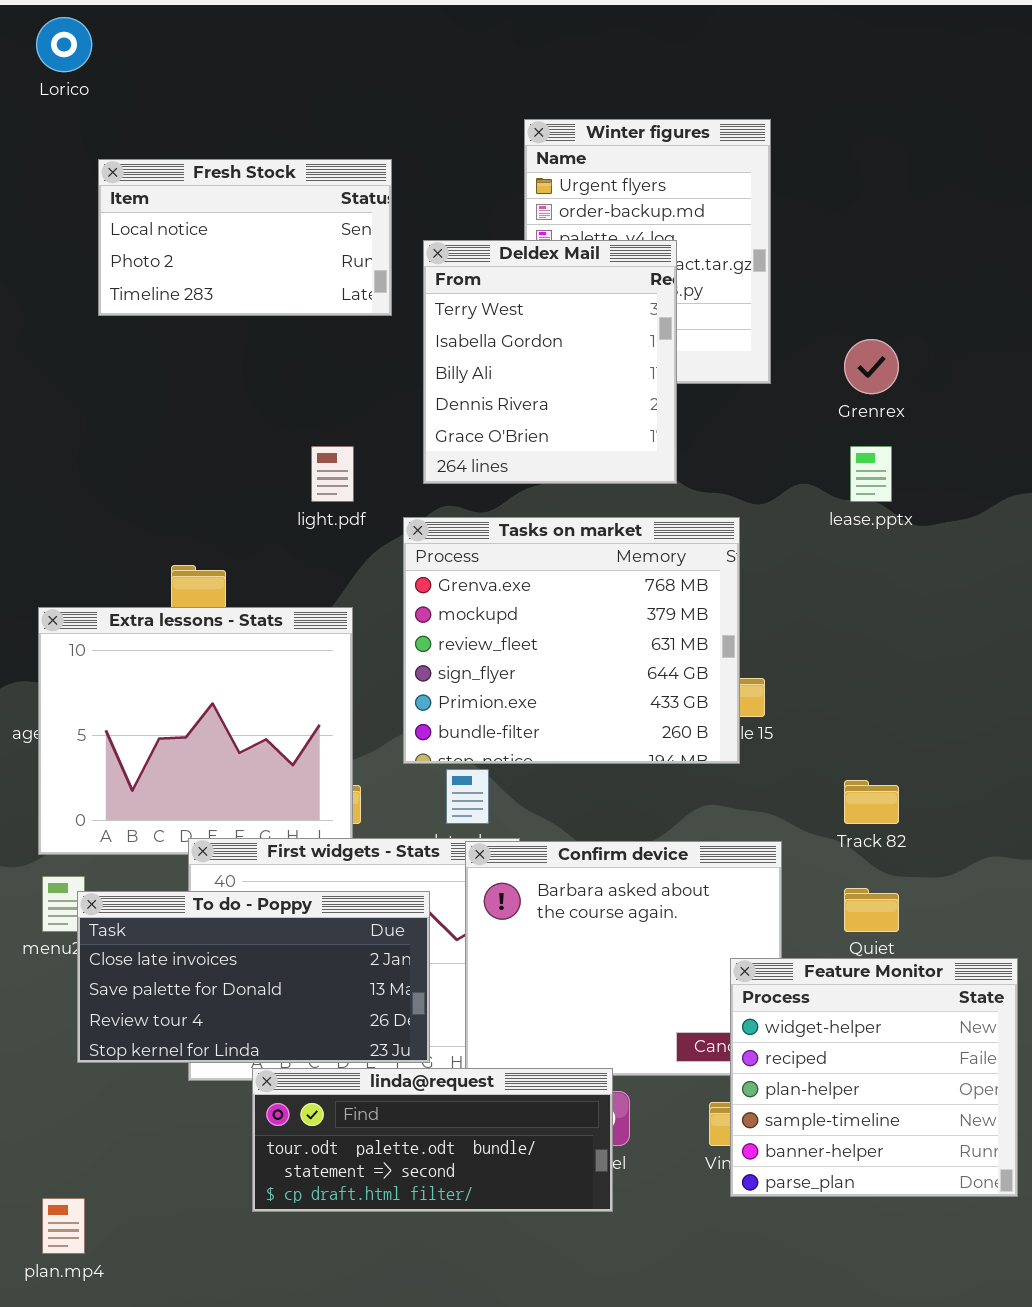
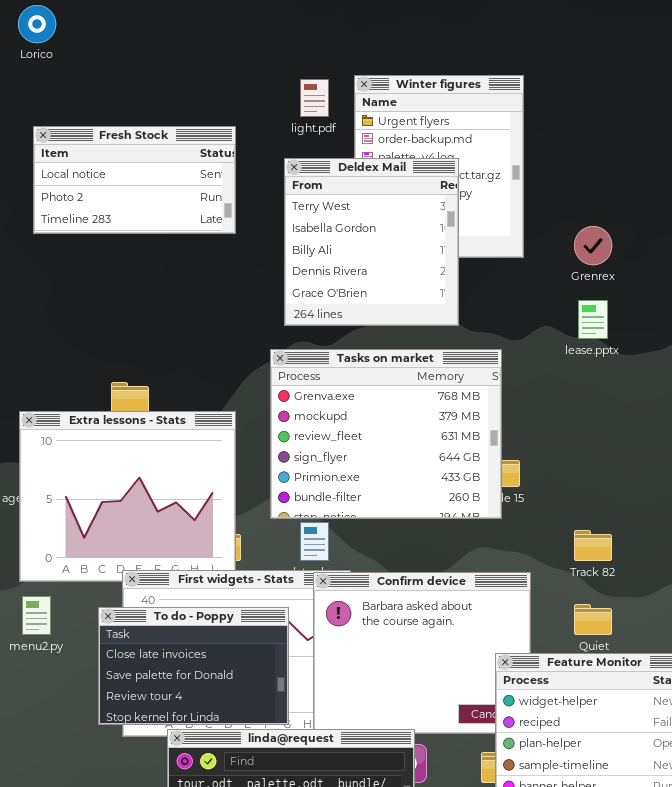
Fresh Stock: [98,159,392,316] -> [33,126,236,234], moved
light.pdf: [311,446,354,502] -> [300,79,329,117], moved
To do - Poppy: [77,891,430,1063] -> [98,607,289,725], resized

